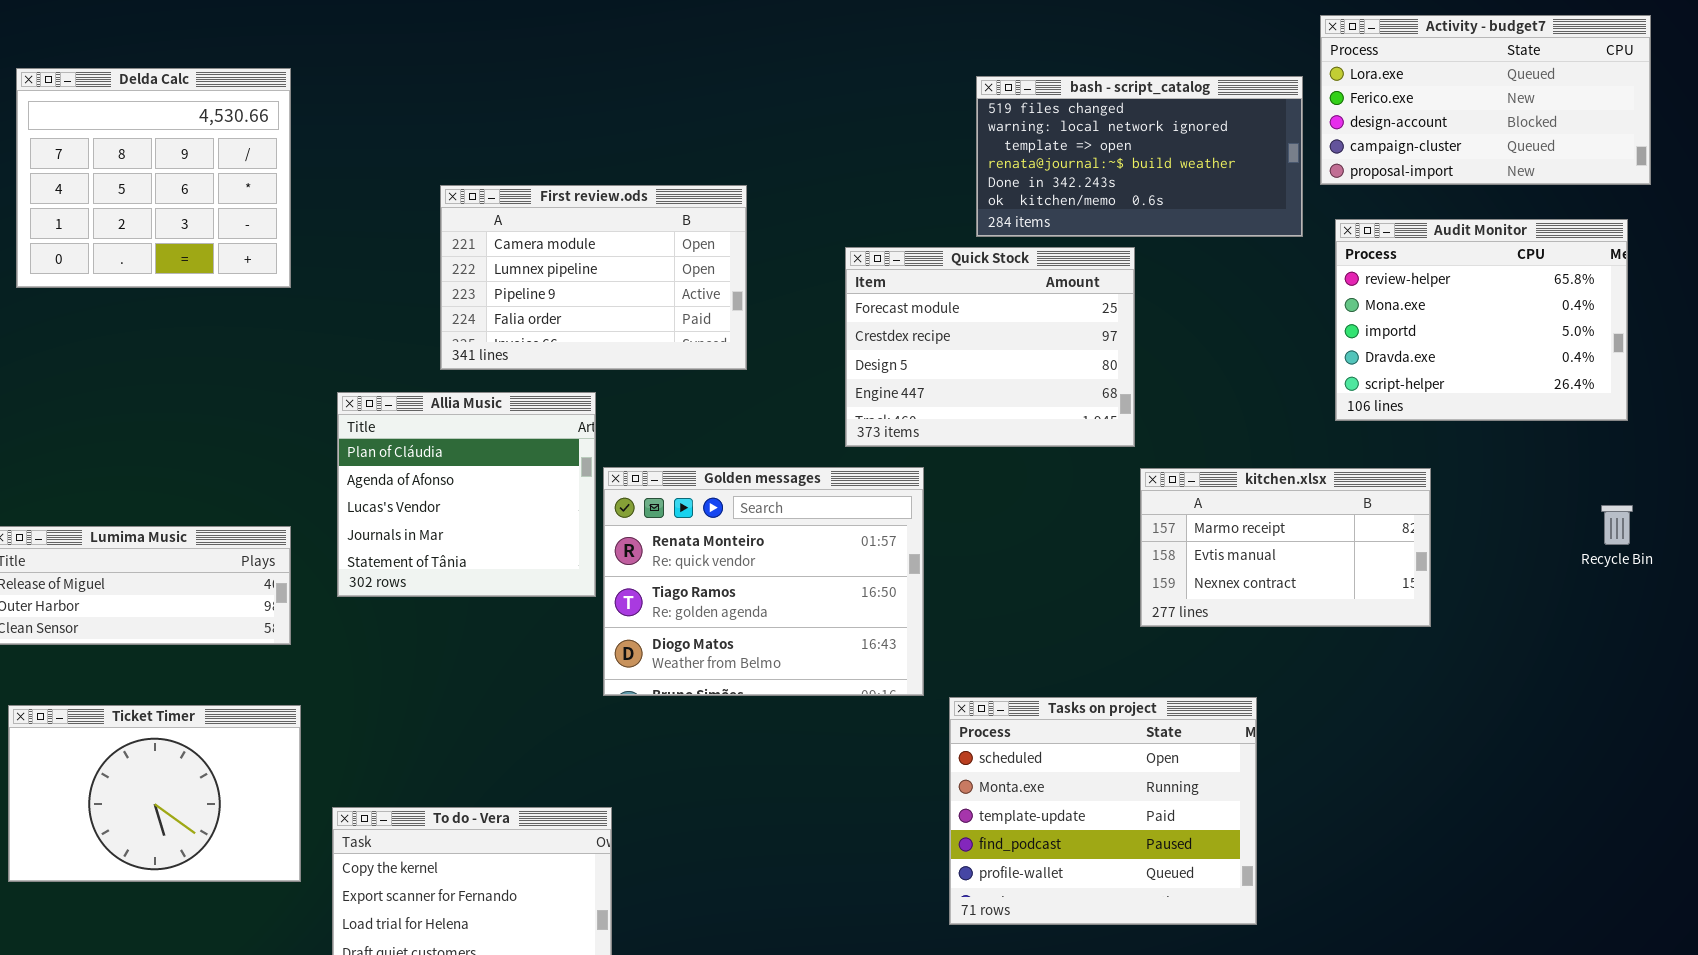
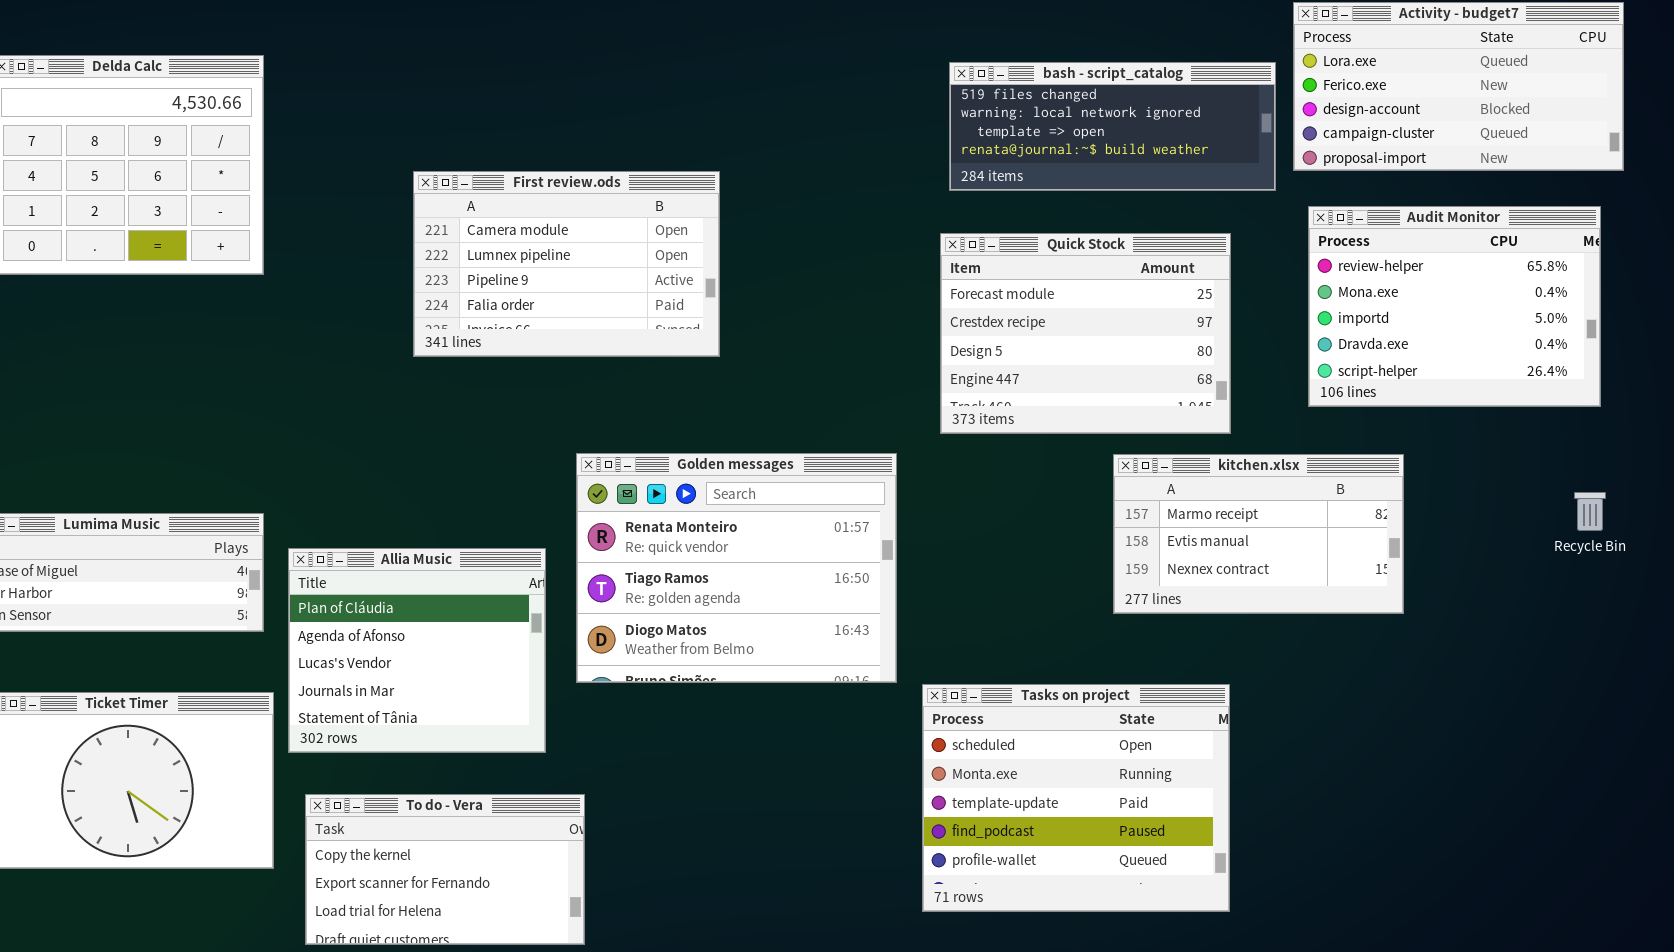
bash - script_catalog: [976,76,1303,237] -> [949,62,1276,191], resized
Quick Stock: [845,247,1135,447] -> [940,233,1231,434], moved
Allia Music: [337,392,596,597] -> [288,548,546,753], moved

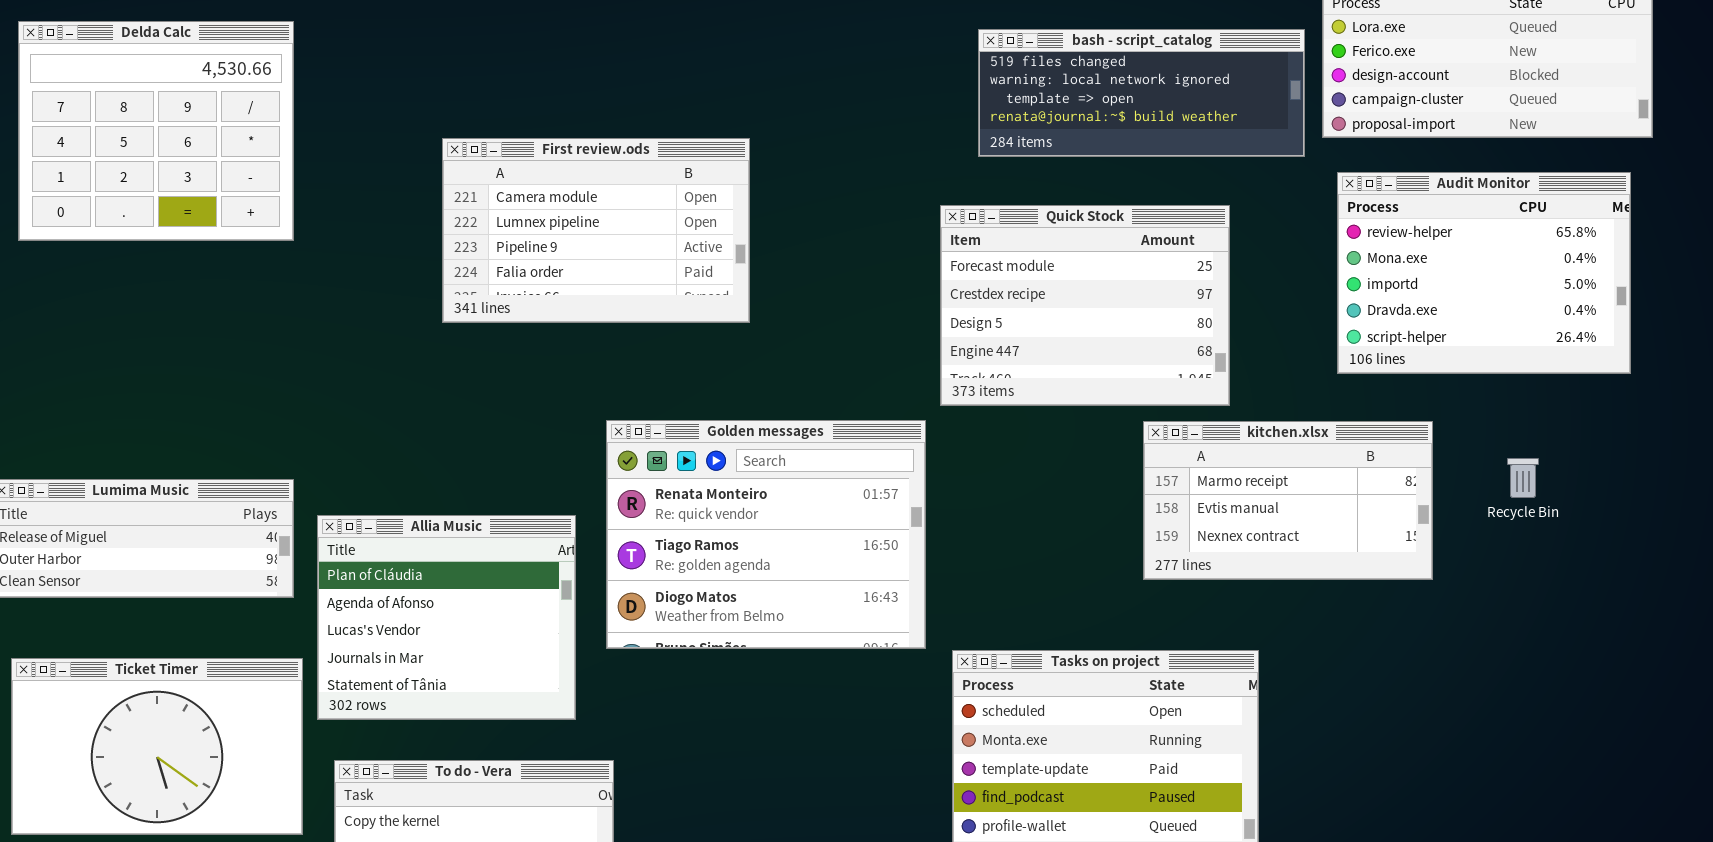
Quick Stock: [940,233,1231,434] -> [940,205,1230,406], moved
Recycle Bin: [1574,492,1606,531] -> [1507,458,1539,498], moved

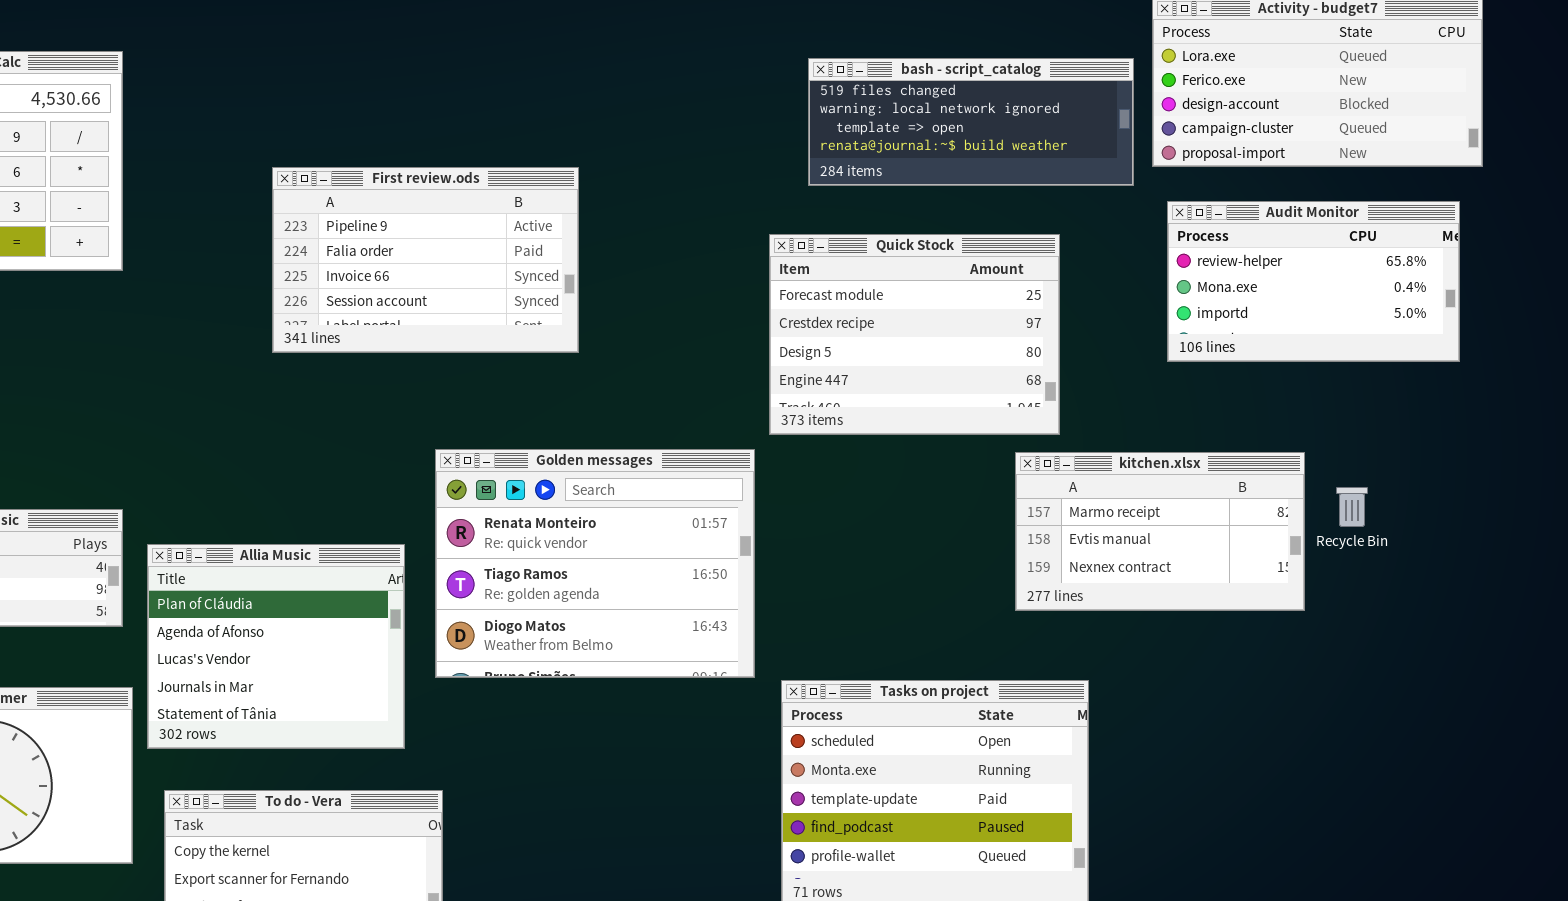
First review.ods: [442,138,750,323] -> [272,167,579,353], scrolled down 2 rows
Audit Monitor: [1337,172,1631,374] -> [1167,201,1460,362], resized
kitchen.xlsx: [1143,421,1433,580] -> [1015,452,1305,611], moved

